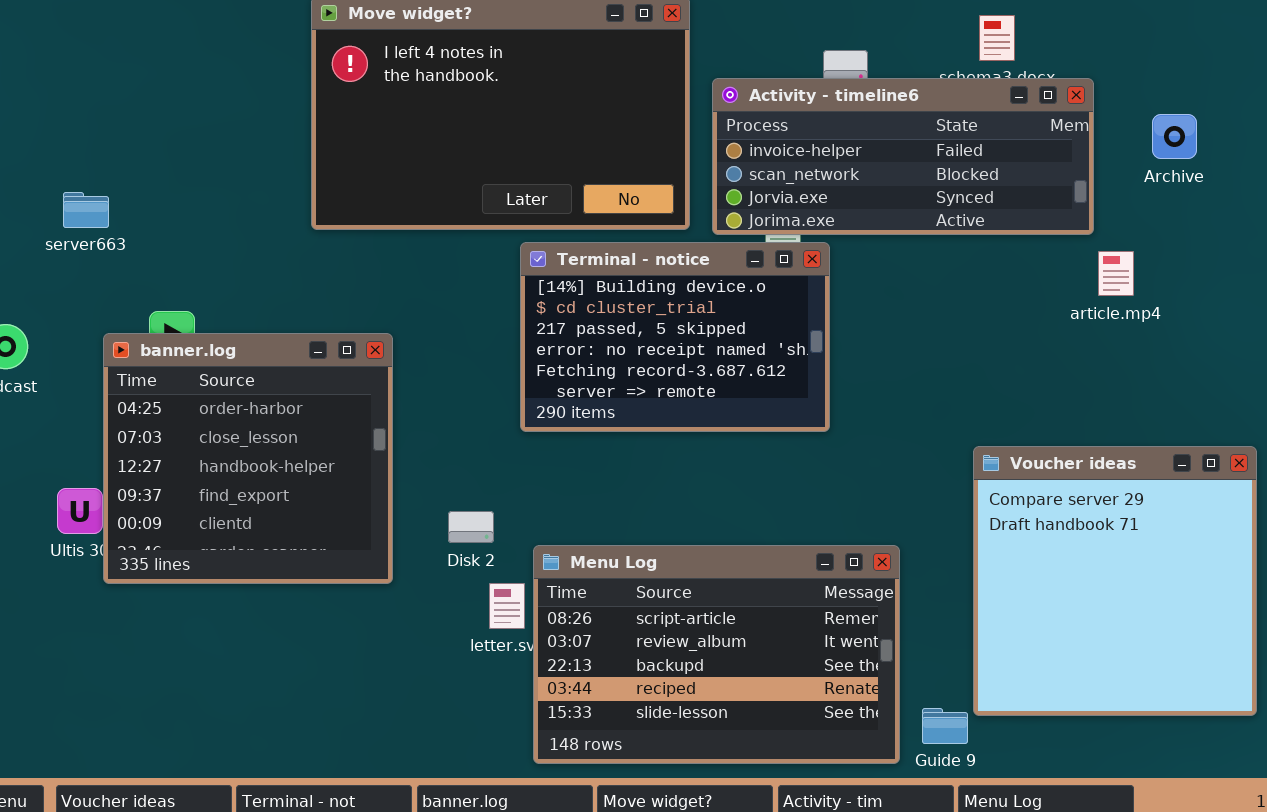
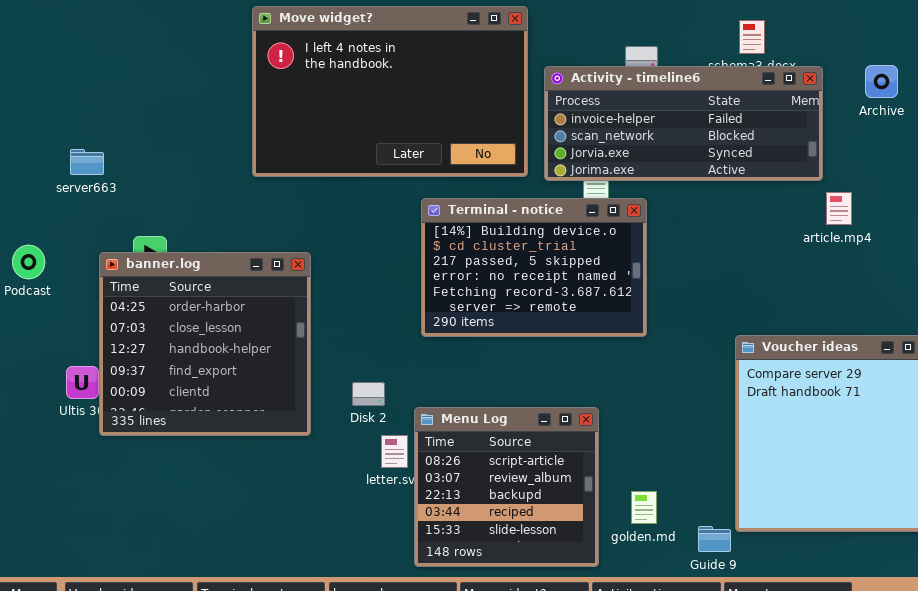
Archive: [1152,114,1197,159] -> [865,65,898,98], moved
Terminal - notice: [520,242,830,432] -> [421,198,647,337], moved
Menu Log: [533,545,900,764] -> [414,407,599,567], resized

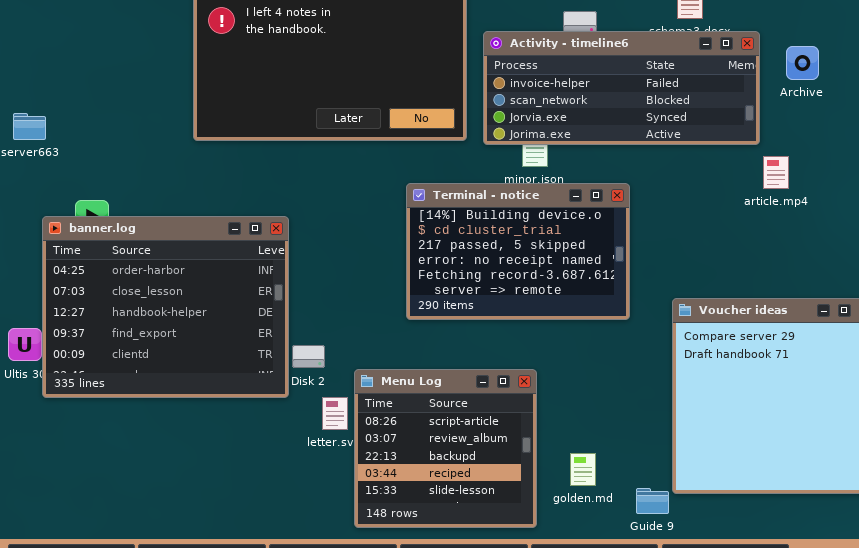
Archive: [865,65,898,98] -> [786,46,819,80], moved
Terminal - notice: [421,198,647,337] -> [406,183,630,320], moved
banner.log: [99,252,311,436] -> [42,216,289,398], resized

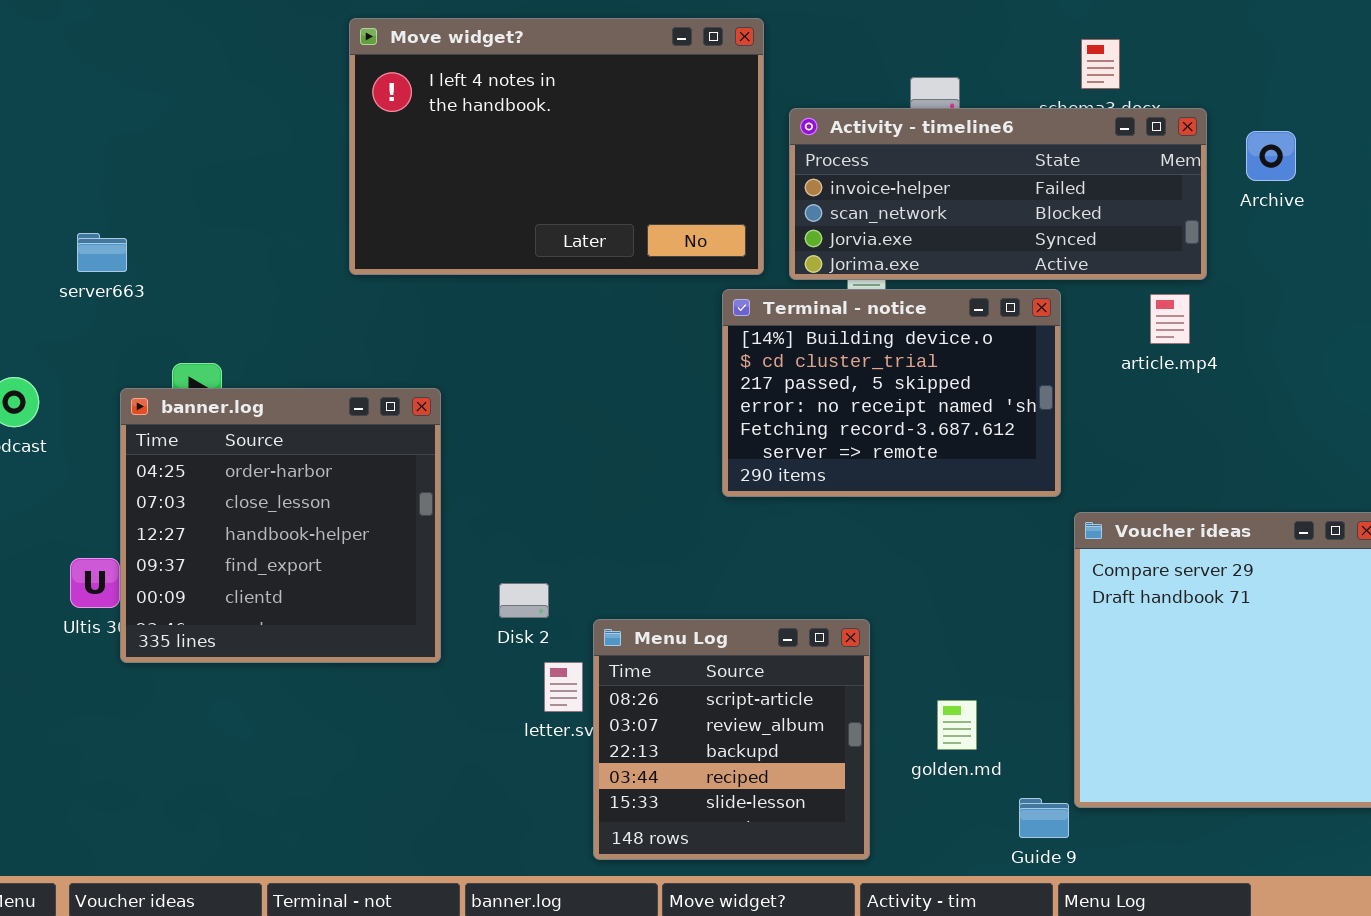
article.mp4: [763,156,789,189] -> [1150,294,1190,344], moved
Terminal - notice: [406,183,630,320] -> [722,289,1061,497], moved
banner.log: [42,216,289,398] -> [120,388,441,663], resized
golden.md: [570,453,596,486] -> [937,700,977,750], moved

